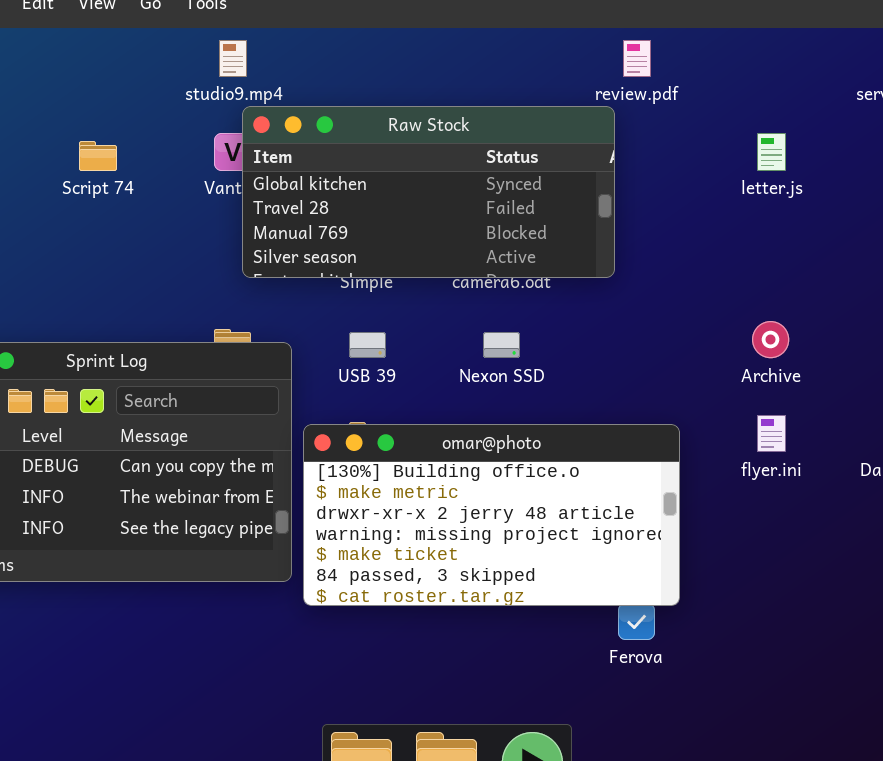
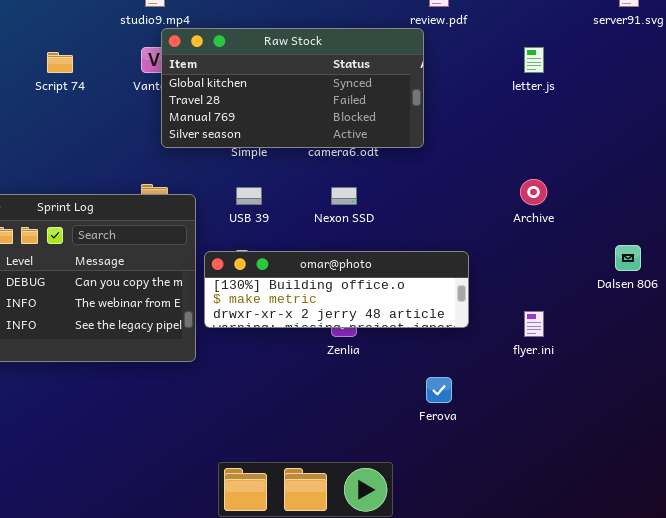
flyer.ini: [757,415,786,452] -> [524,311,544,337], moved
omar@photo: [303,424,680,606] -> [204,251,469,328], resized

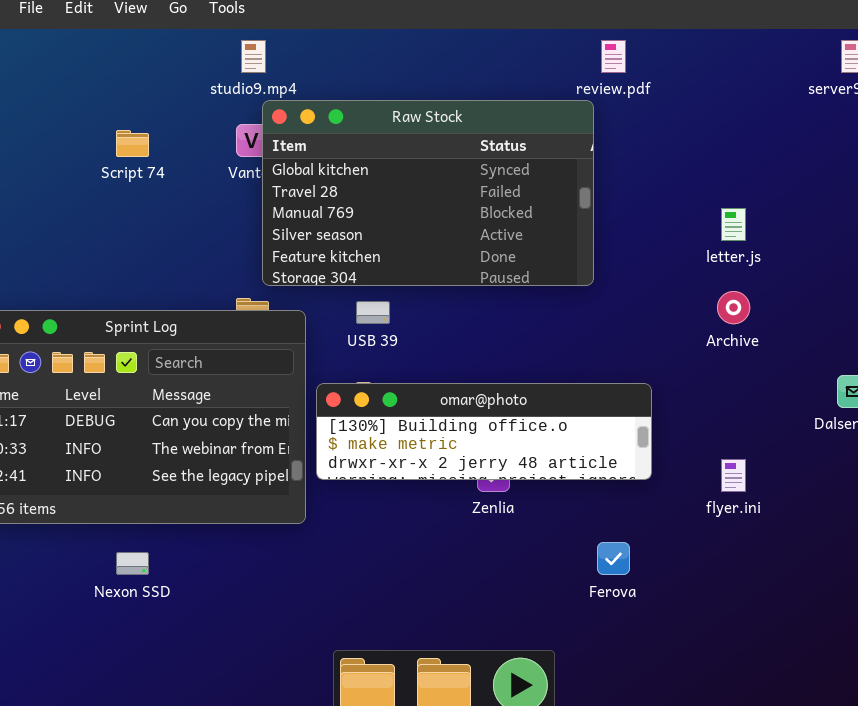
Raw Stock: [161,28,424,148] -> [262,100,594,286], resized
letter.js: [524,47,544,73] -> [721,208,746,241], moved
Nexon SSD: [331,187,357,205] -> [116,552,149,575], moved

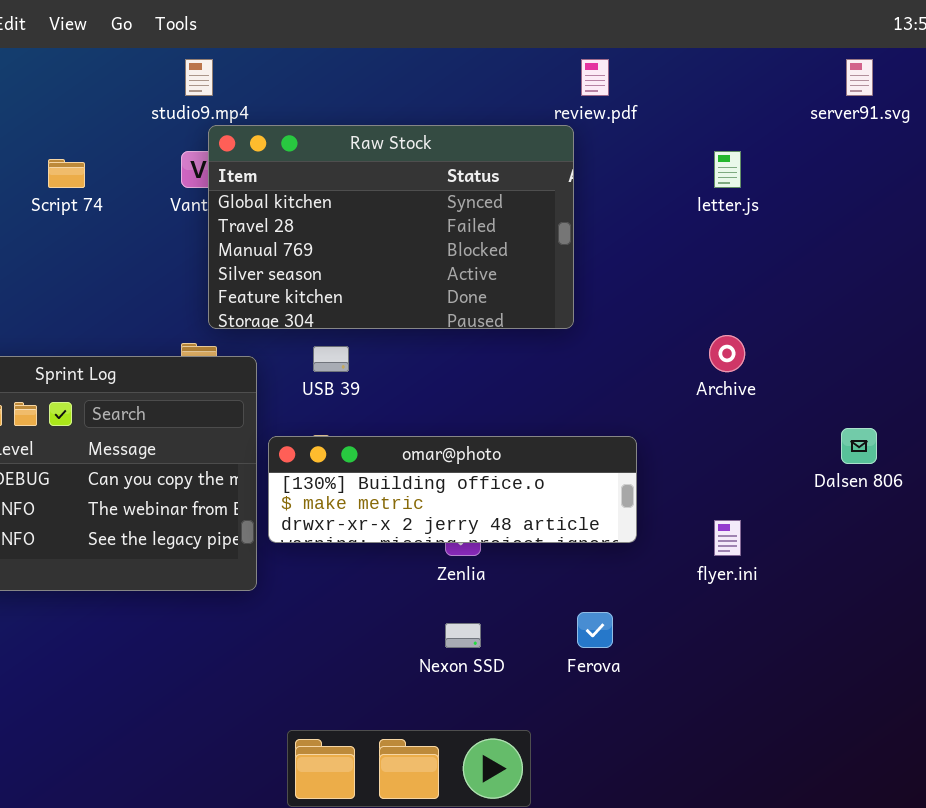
letter.js: [721,208,746,241] -> [714,151,741,188], moved
Nexon SSD: [116,552,149,575] -> [445,623,481,648], moved

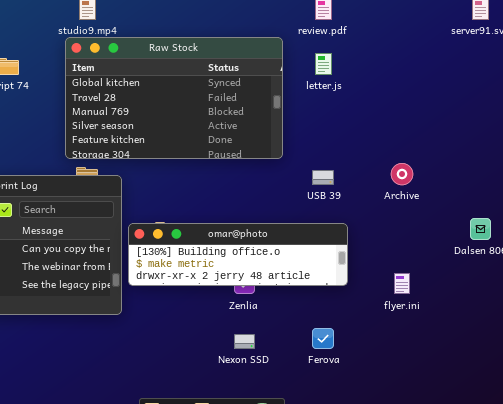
Raw Stock: [208,125,574,329] -> [65,37,283,159], moved
letter.js: [714,151,741,188] -> [315,53,332,75], moved
USB 39: [313,346,349,372] -> [312,170,334,185], moved

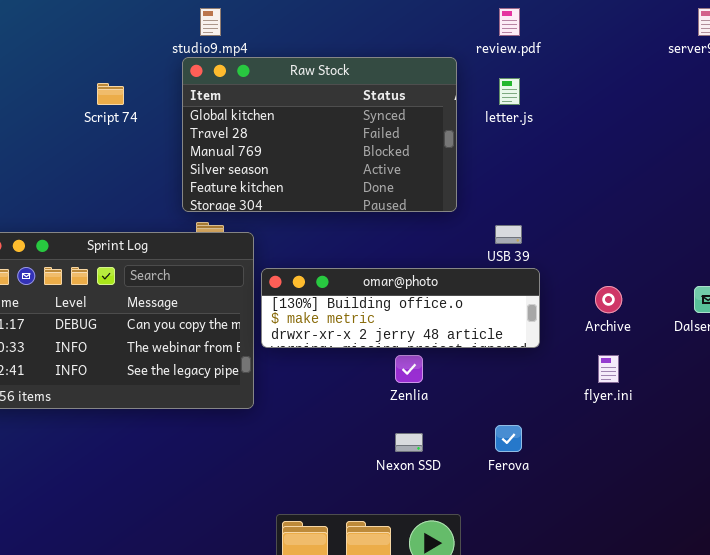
Archive: [391,163,413,185] -> [595,286,622,313], moved
omar@photo: [128,223,348,286] -> [261,268,540,348], moved

